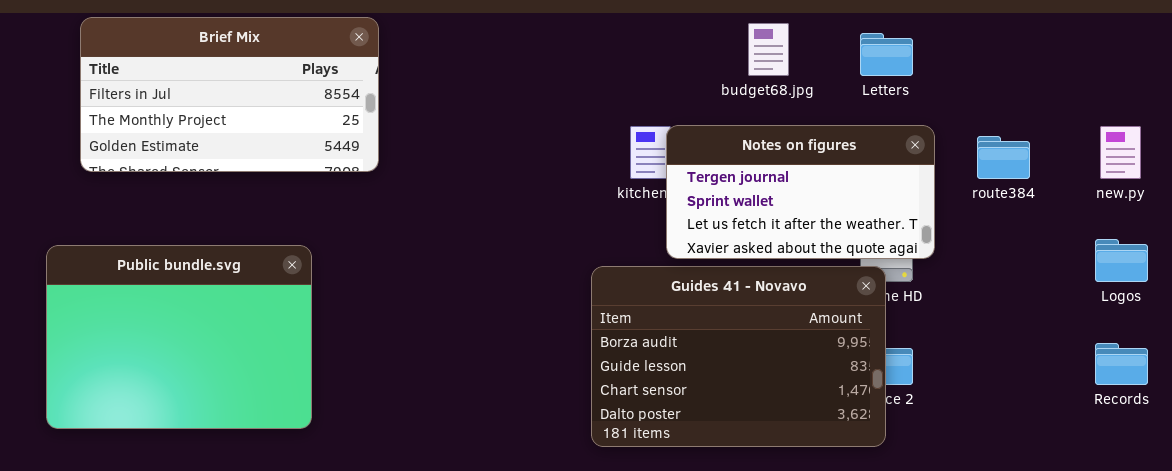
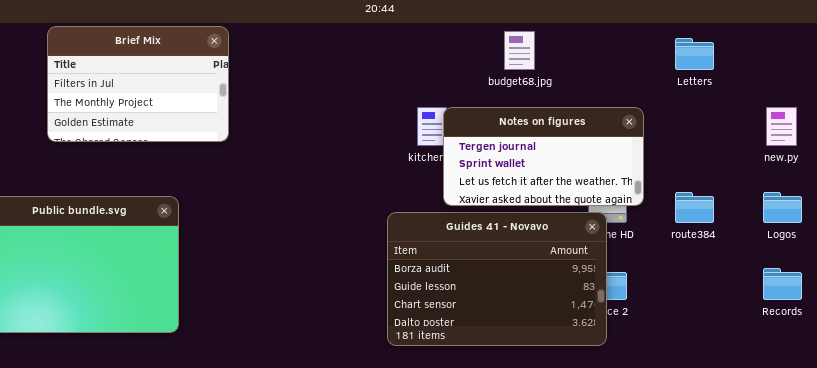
Brief Mix: [80,17,379,172] -> [47,26,229,142], resized
Letters: [860,33,913,76] -> [675,38,714,70], moved
route384: [977,136,1030,179] -> [675,192,714,223], moved

